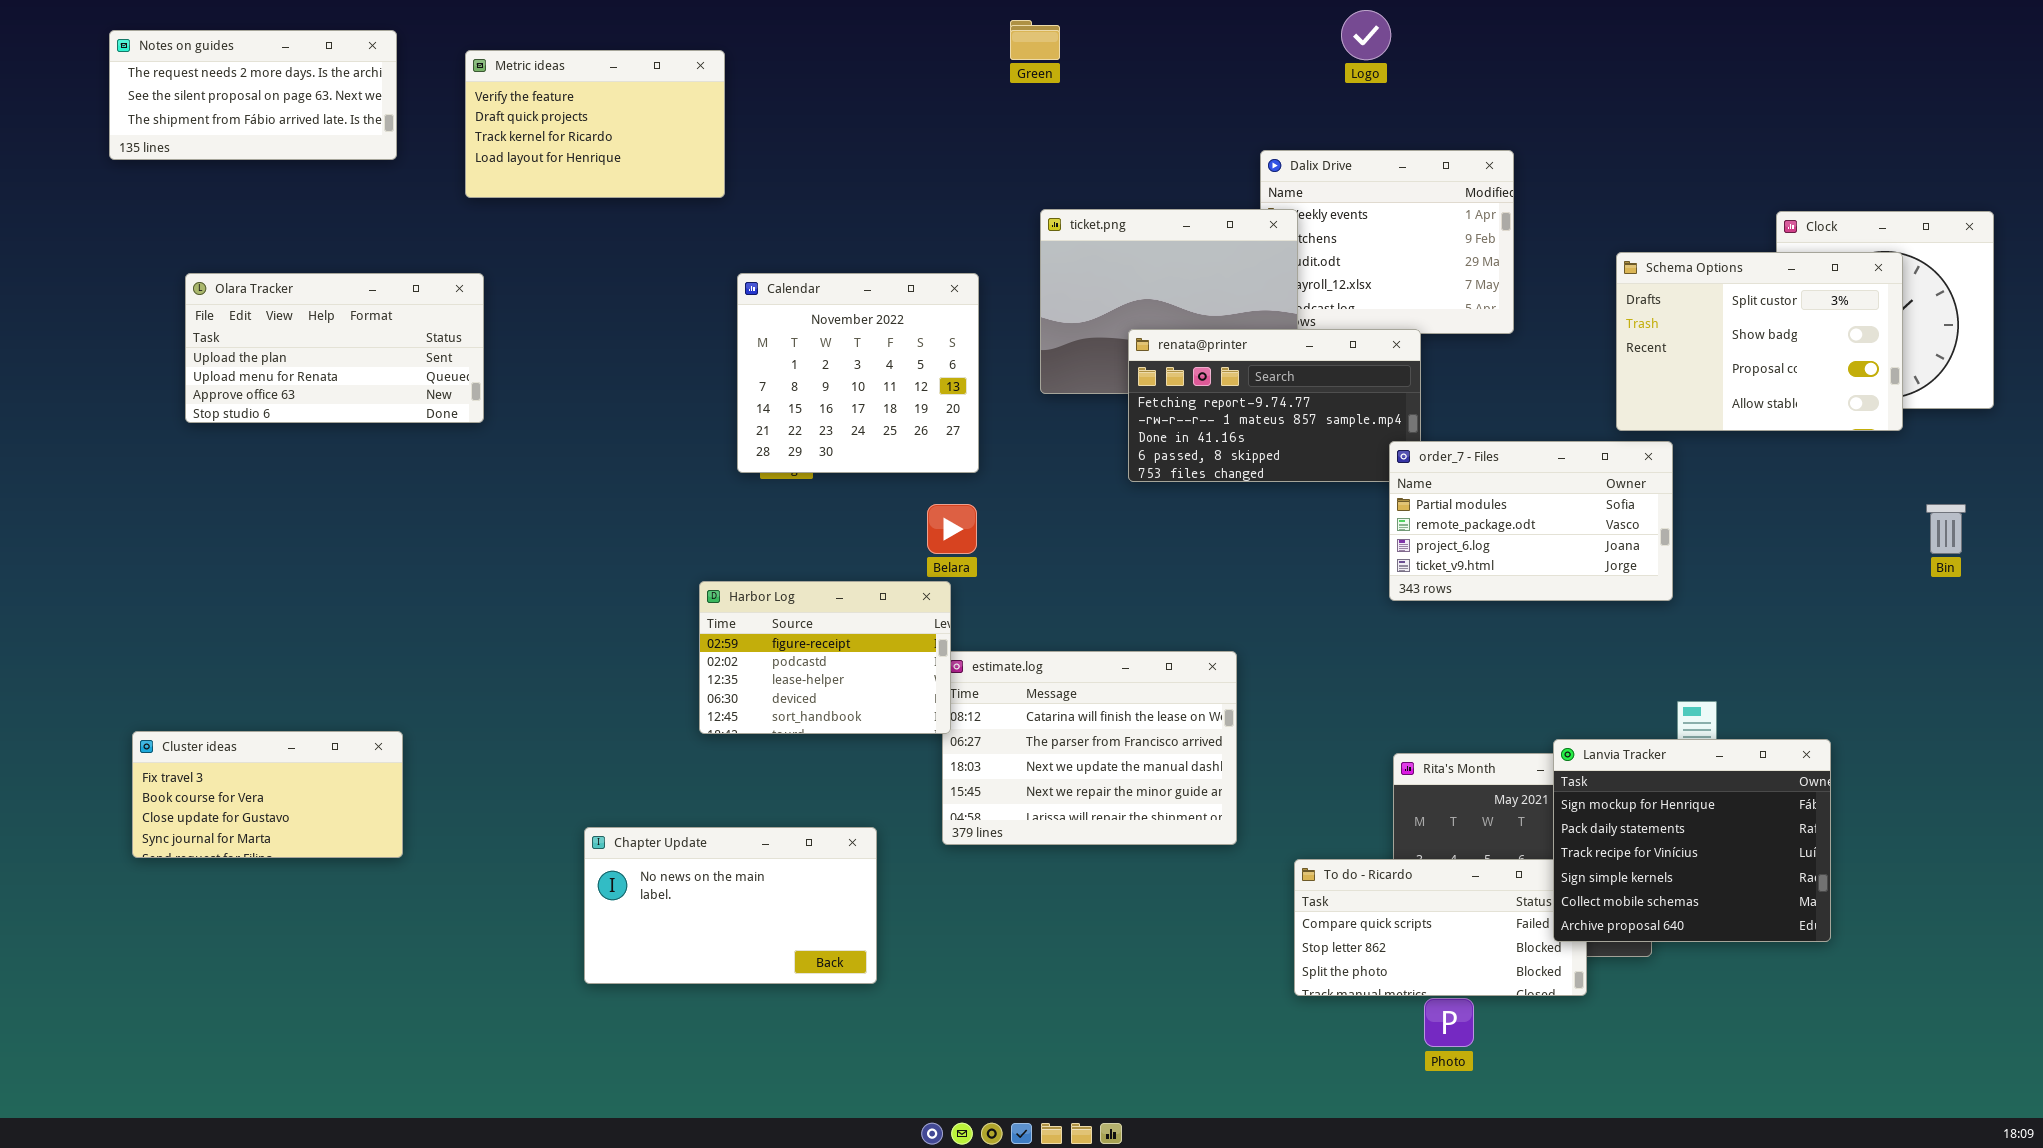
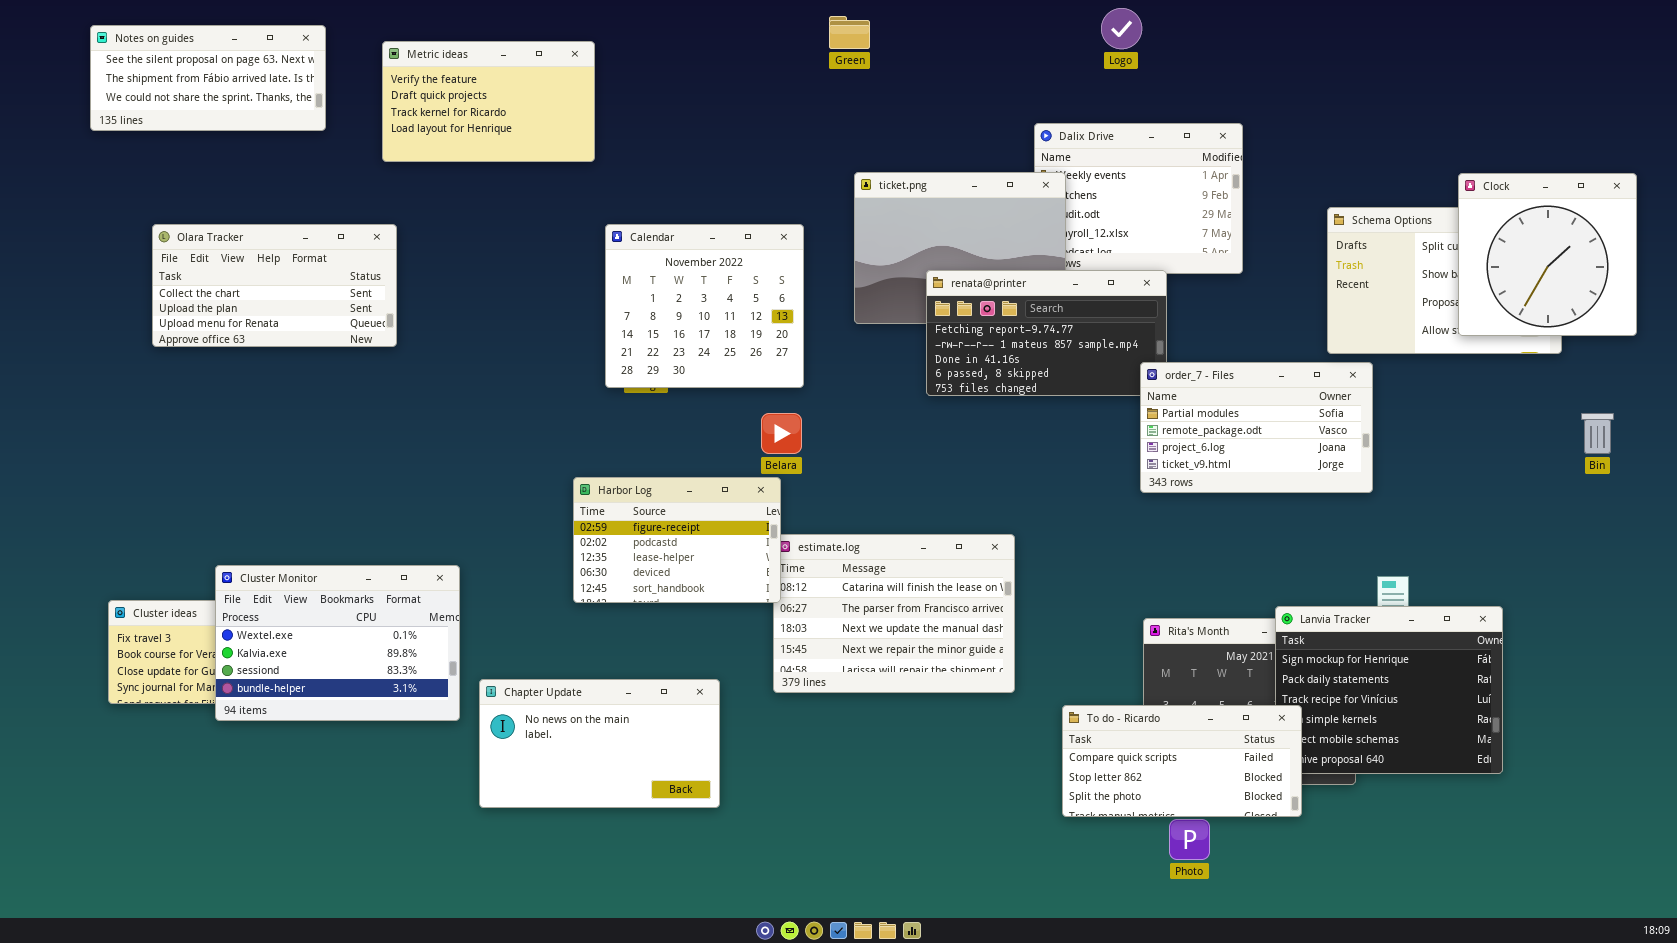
Notes on guides: [109,30,397,160] -> [90,25,326,131], scrolled down 1 row
Clock: [1776,211,1994,409] -> [1458,173,1637,336], raised
Olara Tracker: [185,273,484,423] -> [152,224,397,347], scrolled up 1 row
Cluster Monitor: none -> [215,565,460,721], opened
To do - Ricardo: [1294,859,1587,996] -> [1062,705,1302,817], raised

